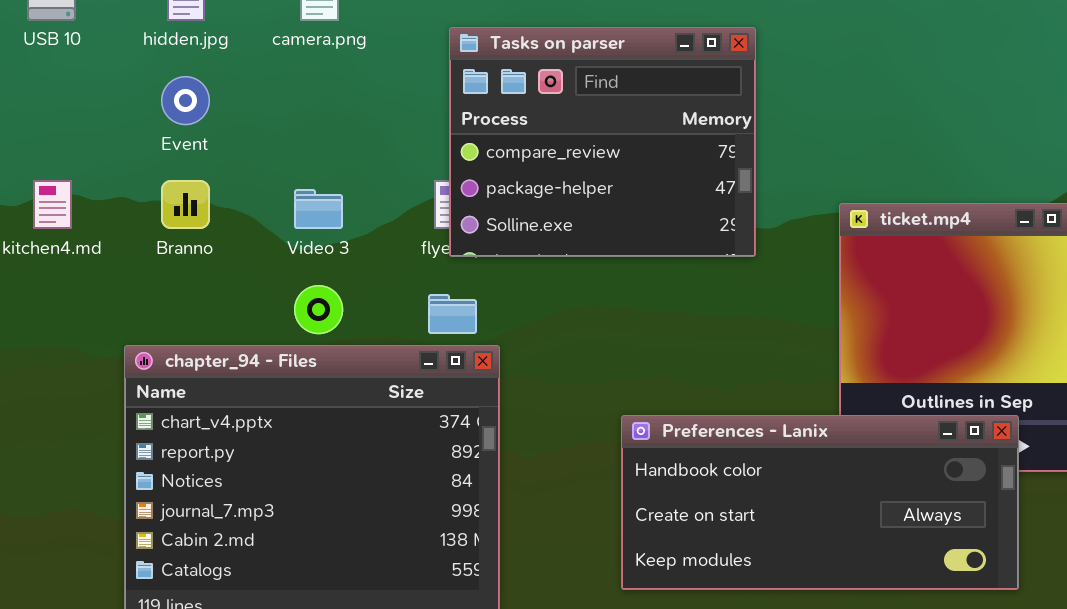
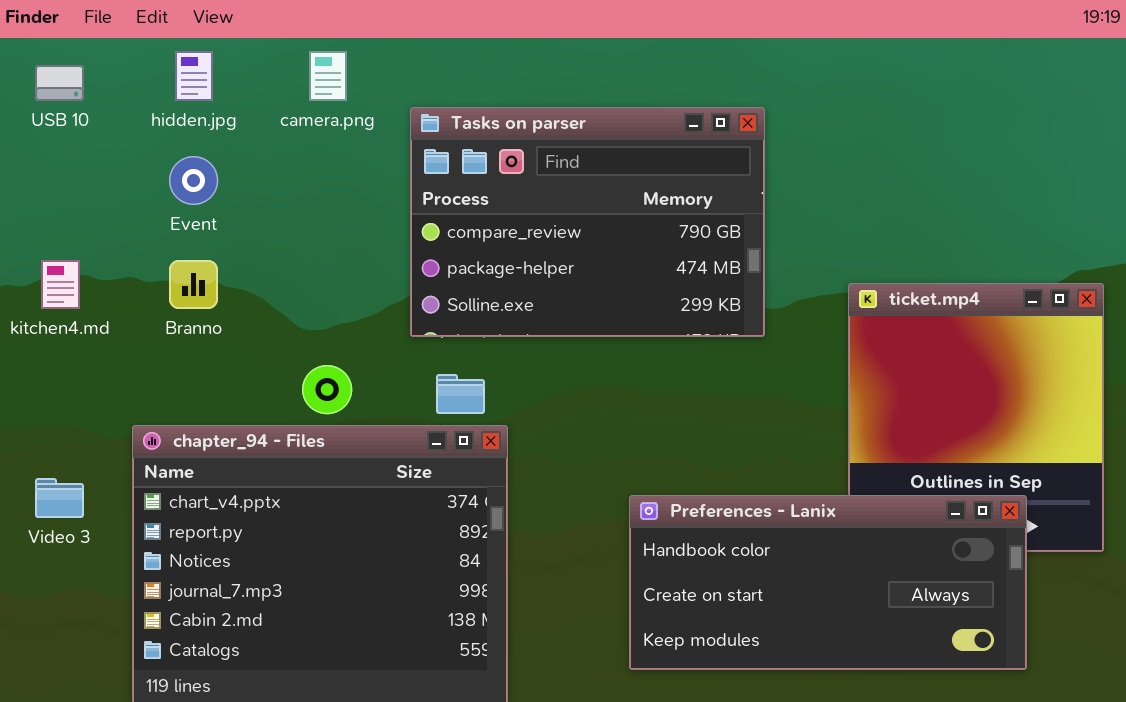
Tasks on parser: [449,27,756,257] -> [410,107,765,337], resized
Video 3: [294,189,343,229] -> [35,478,84,518], moved

